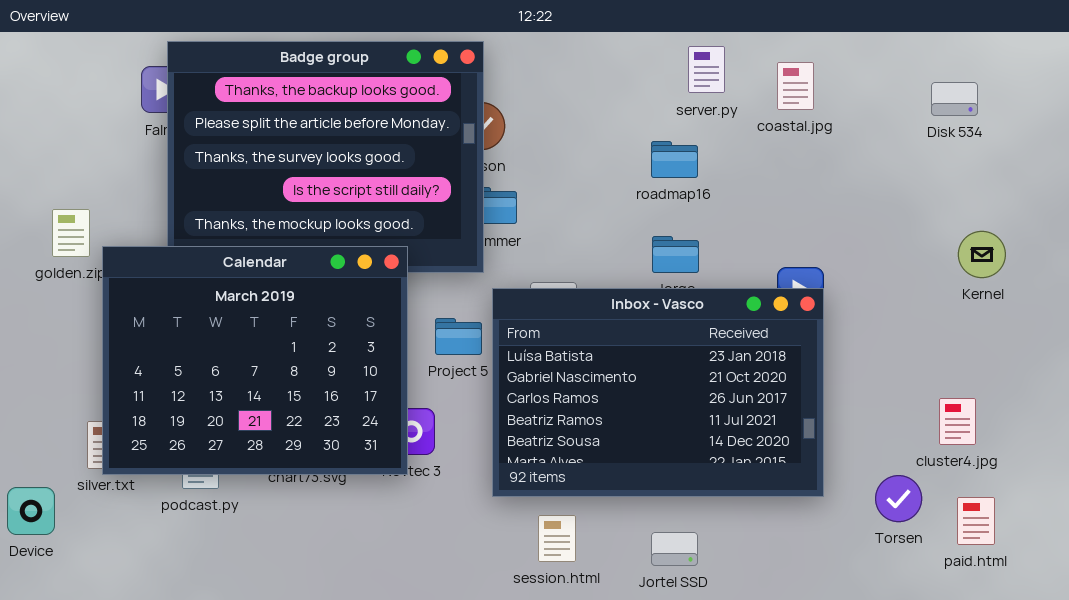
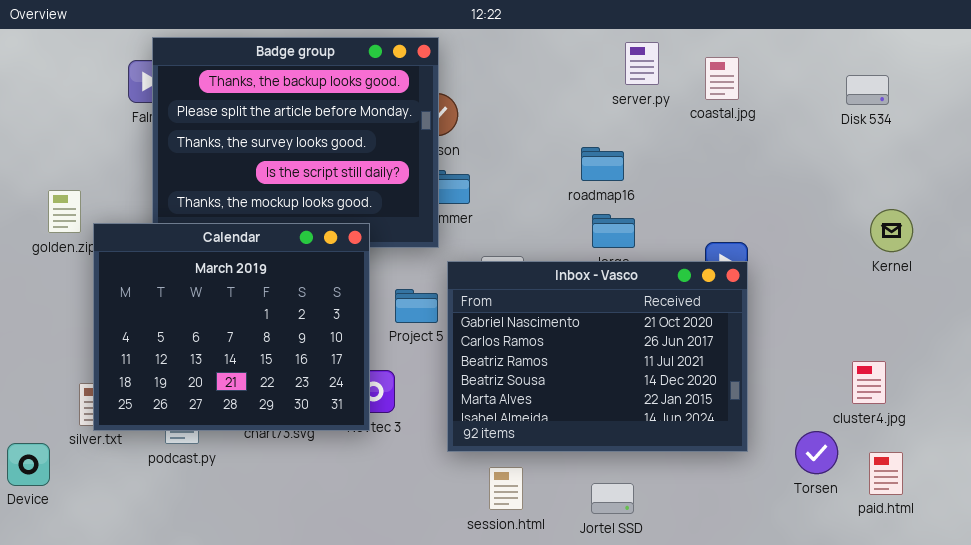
roadmap16: [651,141,698,178] -> [581,147,624,181], moved
Inbox - Vasco: [492,288,824,497] -> [447,261,748,452], scrolled down 1 row

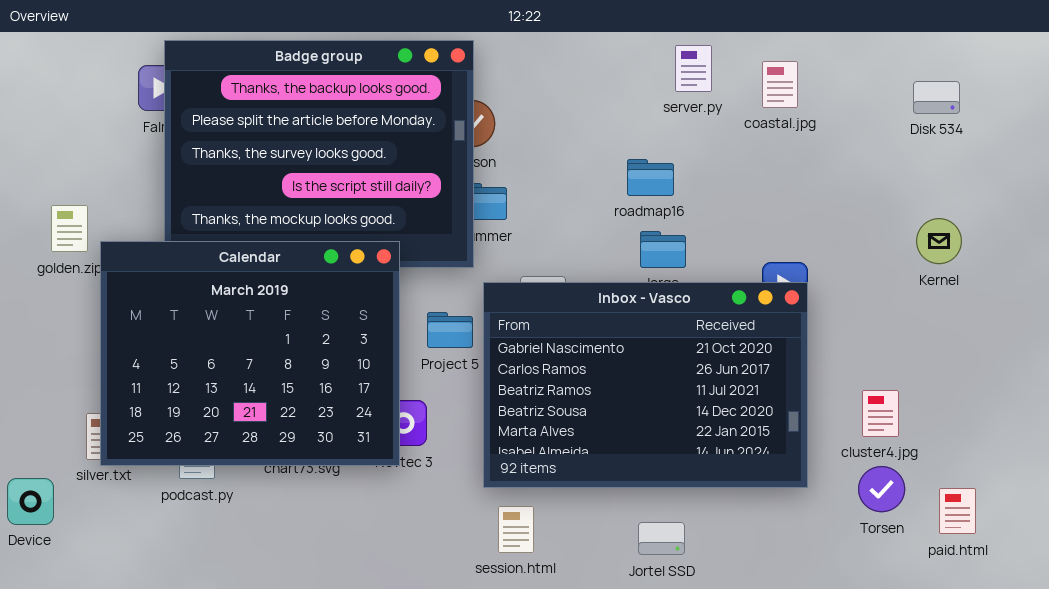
Kernel: [870,209,913,252] -> [916,218,962,264], moved
cluster4.jpg: [852,361,886,404] -> [862,390,899,437], moved
session.html: [489,467,523,510] -> [498,506,534,553], moved

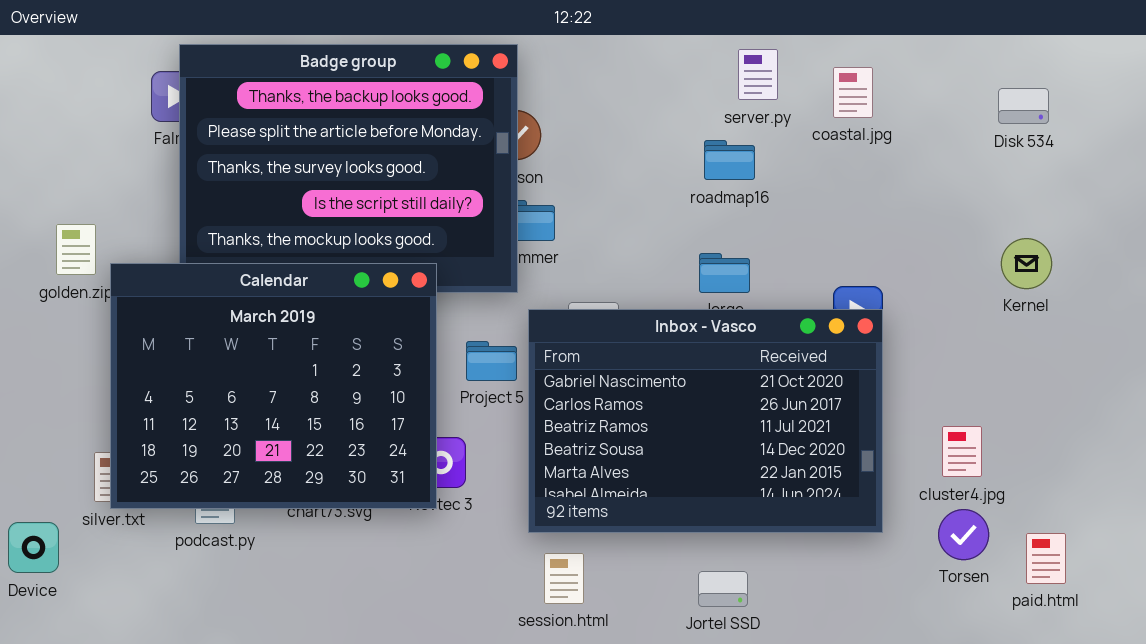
roadmap16: [627,159,674,196] -> [704,140,755,180], moved

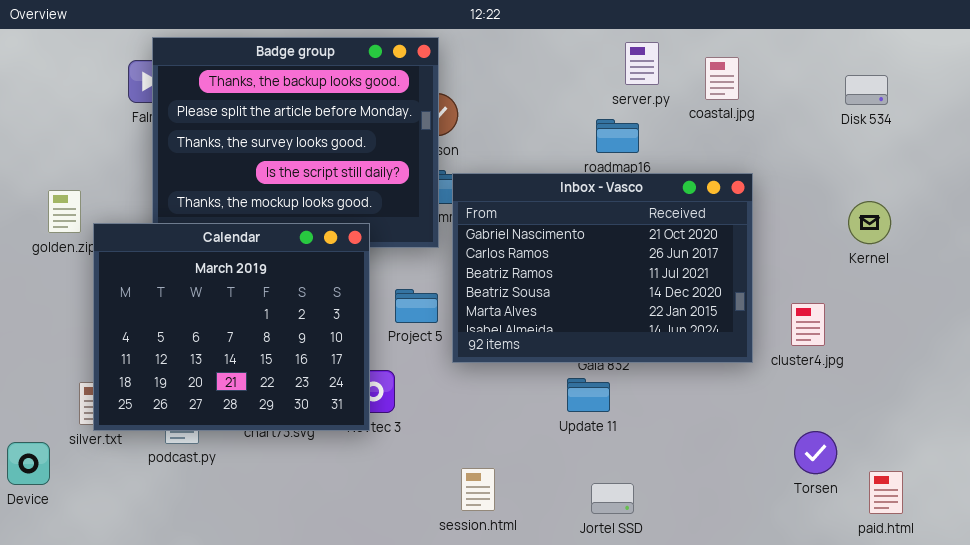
Inbox - Vasco: [528,309,883,533] -> [452,173,753,363], moved
cluster4.jpg: [942,426,982,477] -> [791,303,825,346], moved
paid.html: [1026,533,1066,584] -> [869,471,903,514], moved

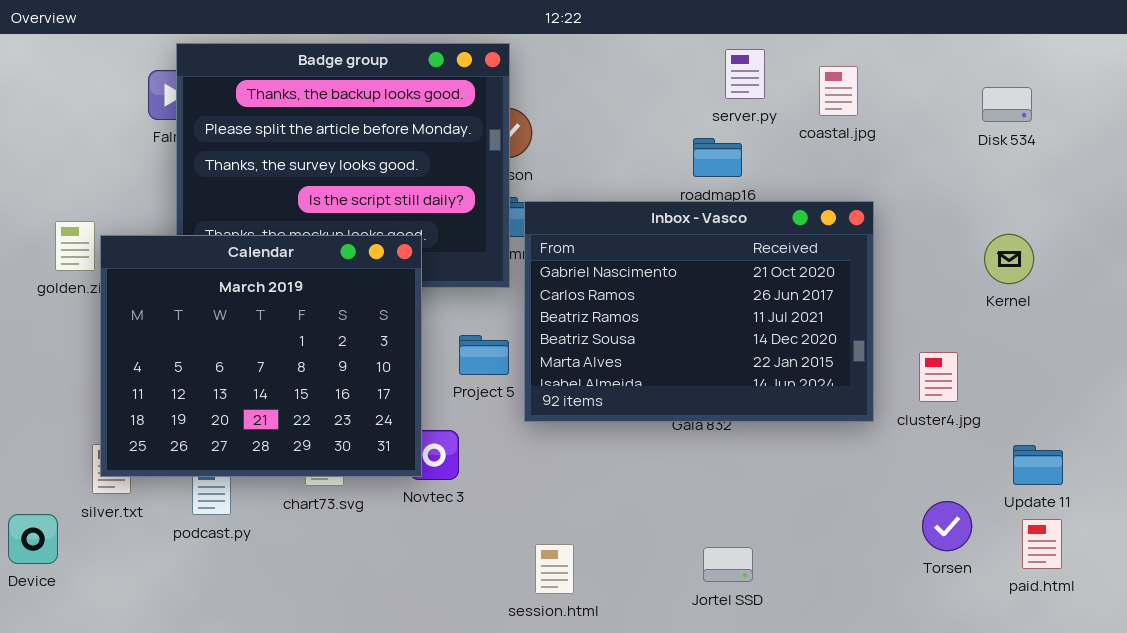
Calendar: [93,223,370,431] -> [100,235,422,477], moved
Update 11: [567,378,610,412] -> [1013,445,1063,485], moved
paid.html: [869,471,903,514] -> [1022,519,1062,569], moved
Jortel SSD: [591,483,634,514] -> [703,547,753,582], moved

